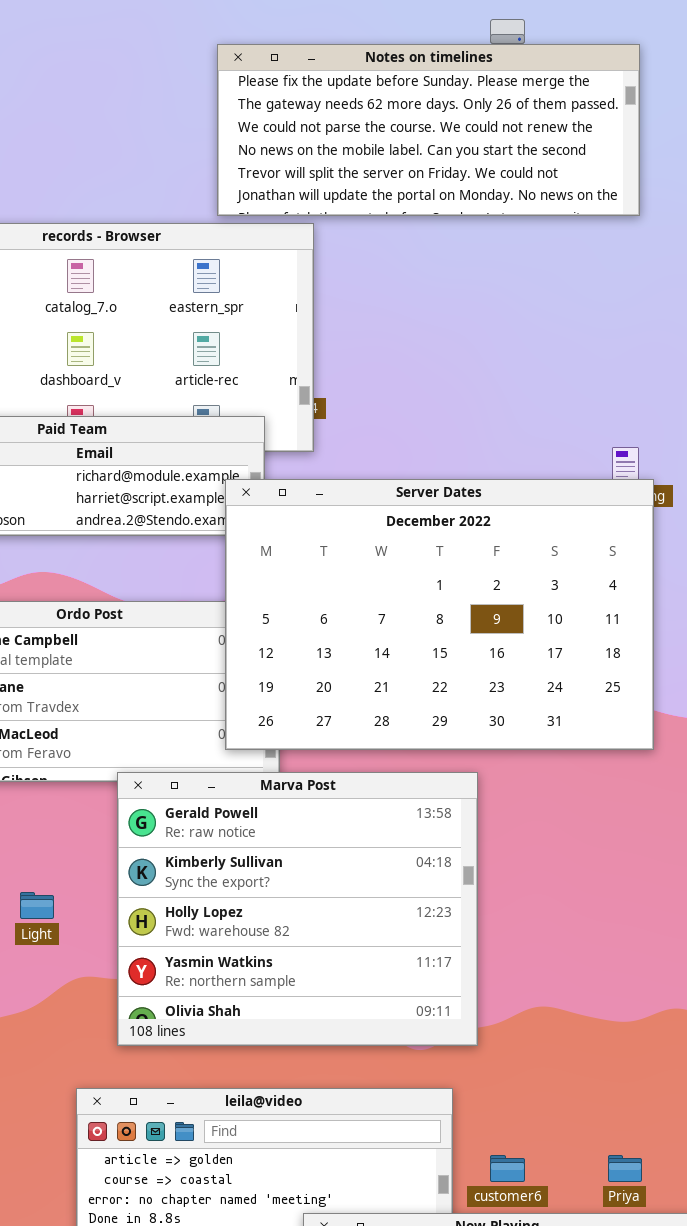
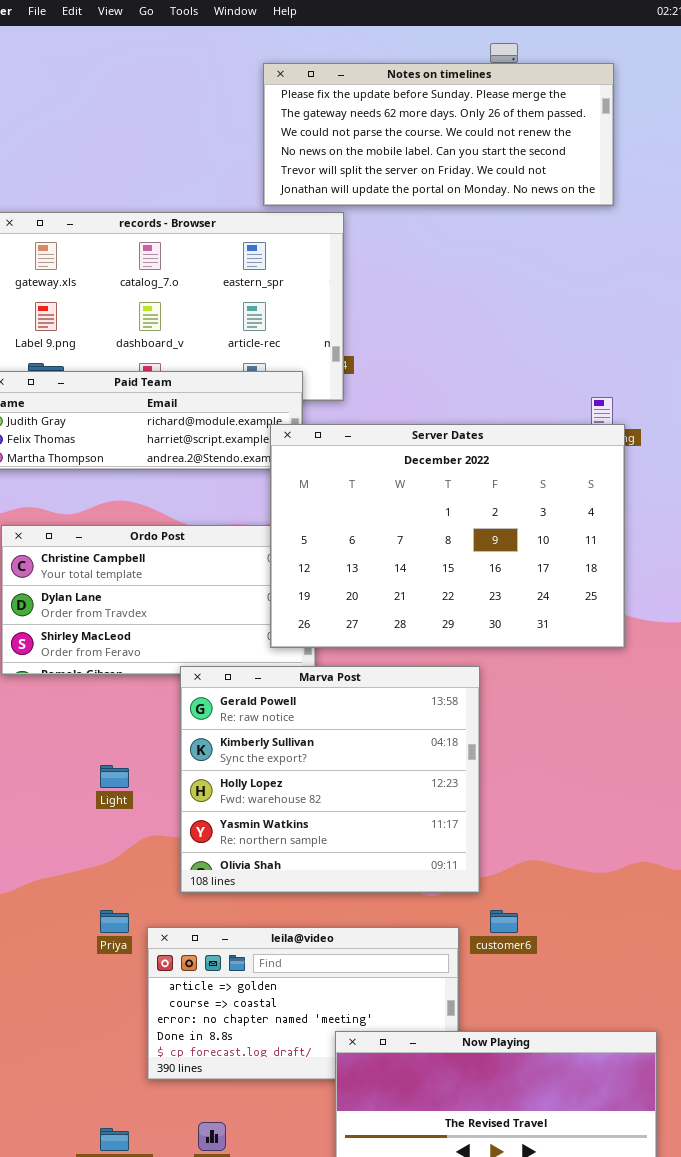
customer6: [490,1155,525,1182] -> [490,910,518,933], moved
Priya: [608,1155,642,1182] -> [100,910,129,933], moved

